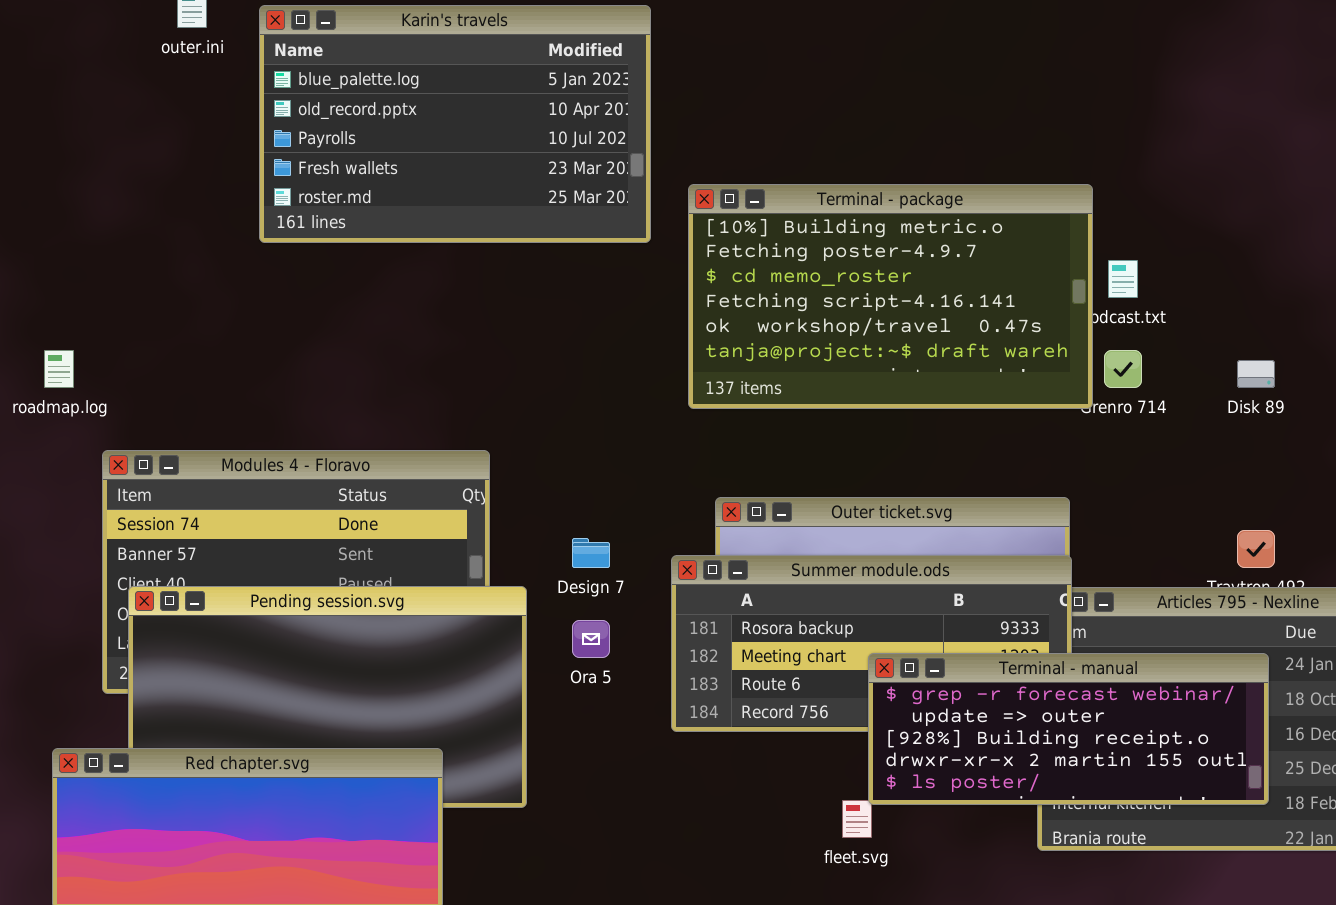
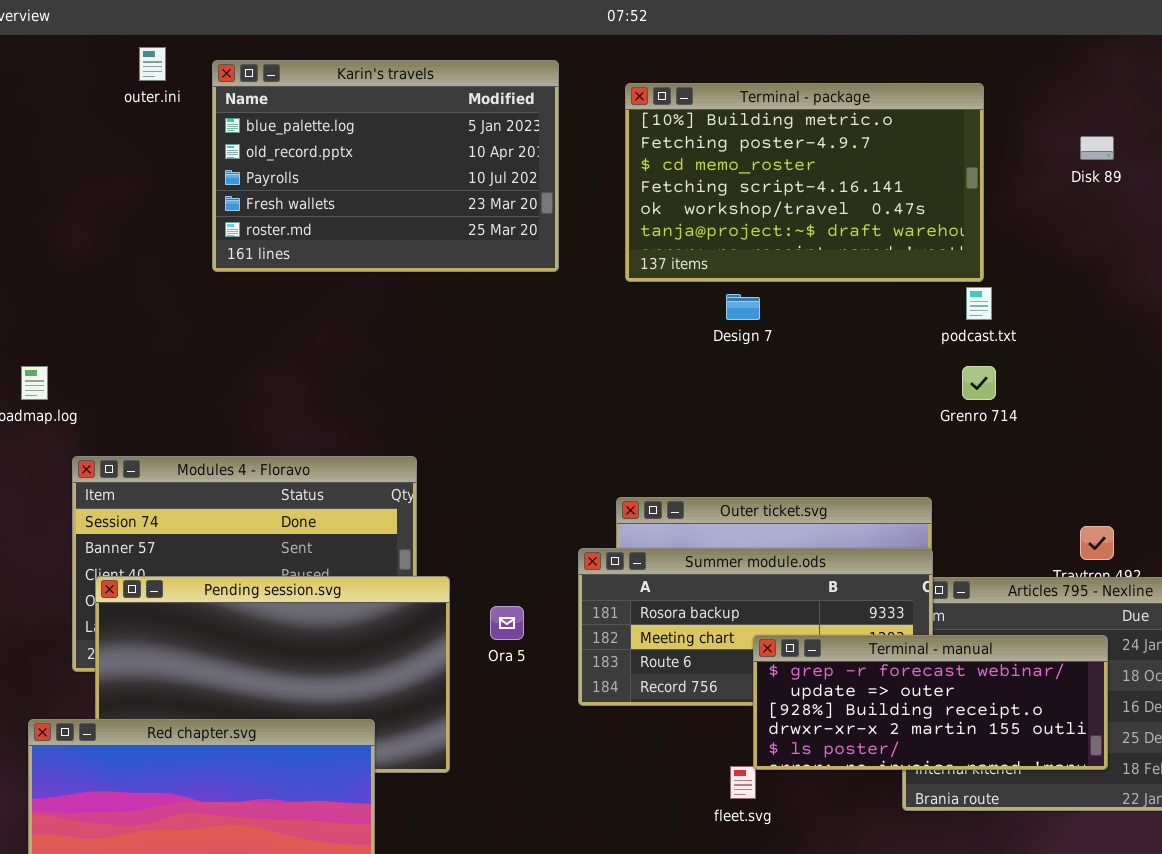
Terminal - package: [688,184,1093,409] -> [625,83,984,282], moved
Disk 89: [1237,360,1275,388] -> [1080,136,1114,160], moved
Design 7: [572,538,610,568] -> [726,294,760,320], moved

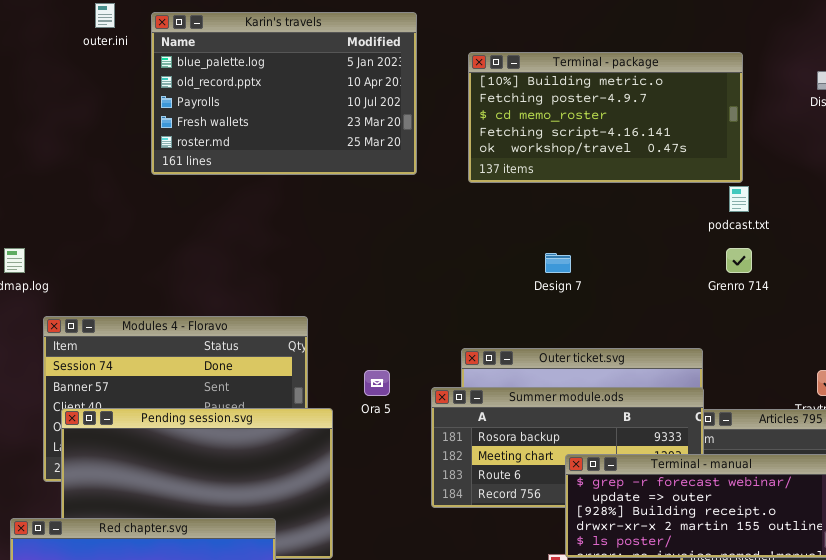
Terminal - package: [625,83,984,282] -> [468,52,743,183], resized
Design 7: [726,294,760,320] -> [545,253,571,273], moved
Ora 5: [490,606,524,640] -> [364,370,390,396], moved

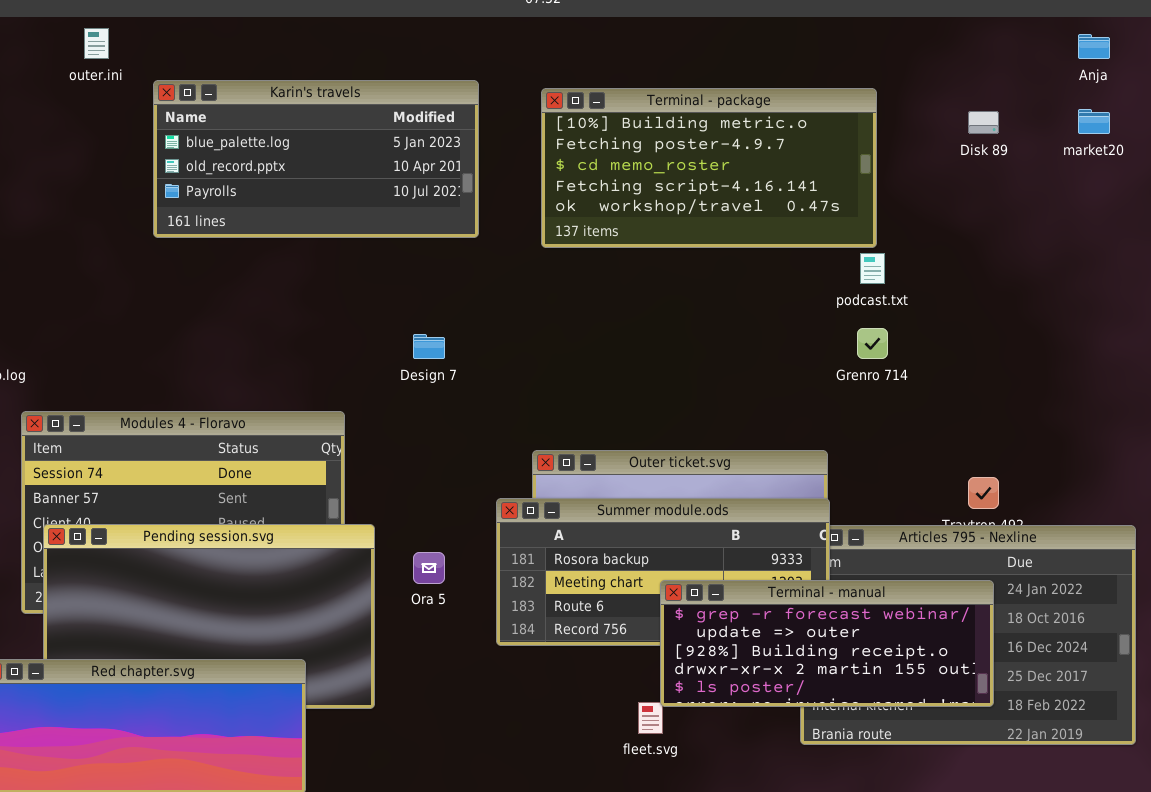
Karin's travels: [151,12,417,175] -> [153,80,479,238], resized
Design 7: [545,253,571,273] -> [413,334,445,359], moved
Ora 5: [364,370,390,396] -> [413,552,445,584], moved

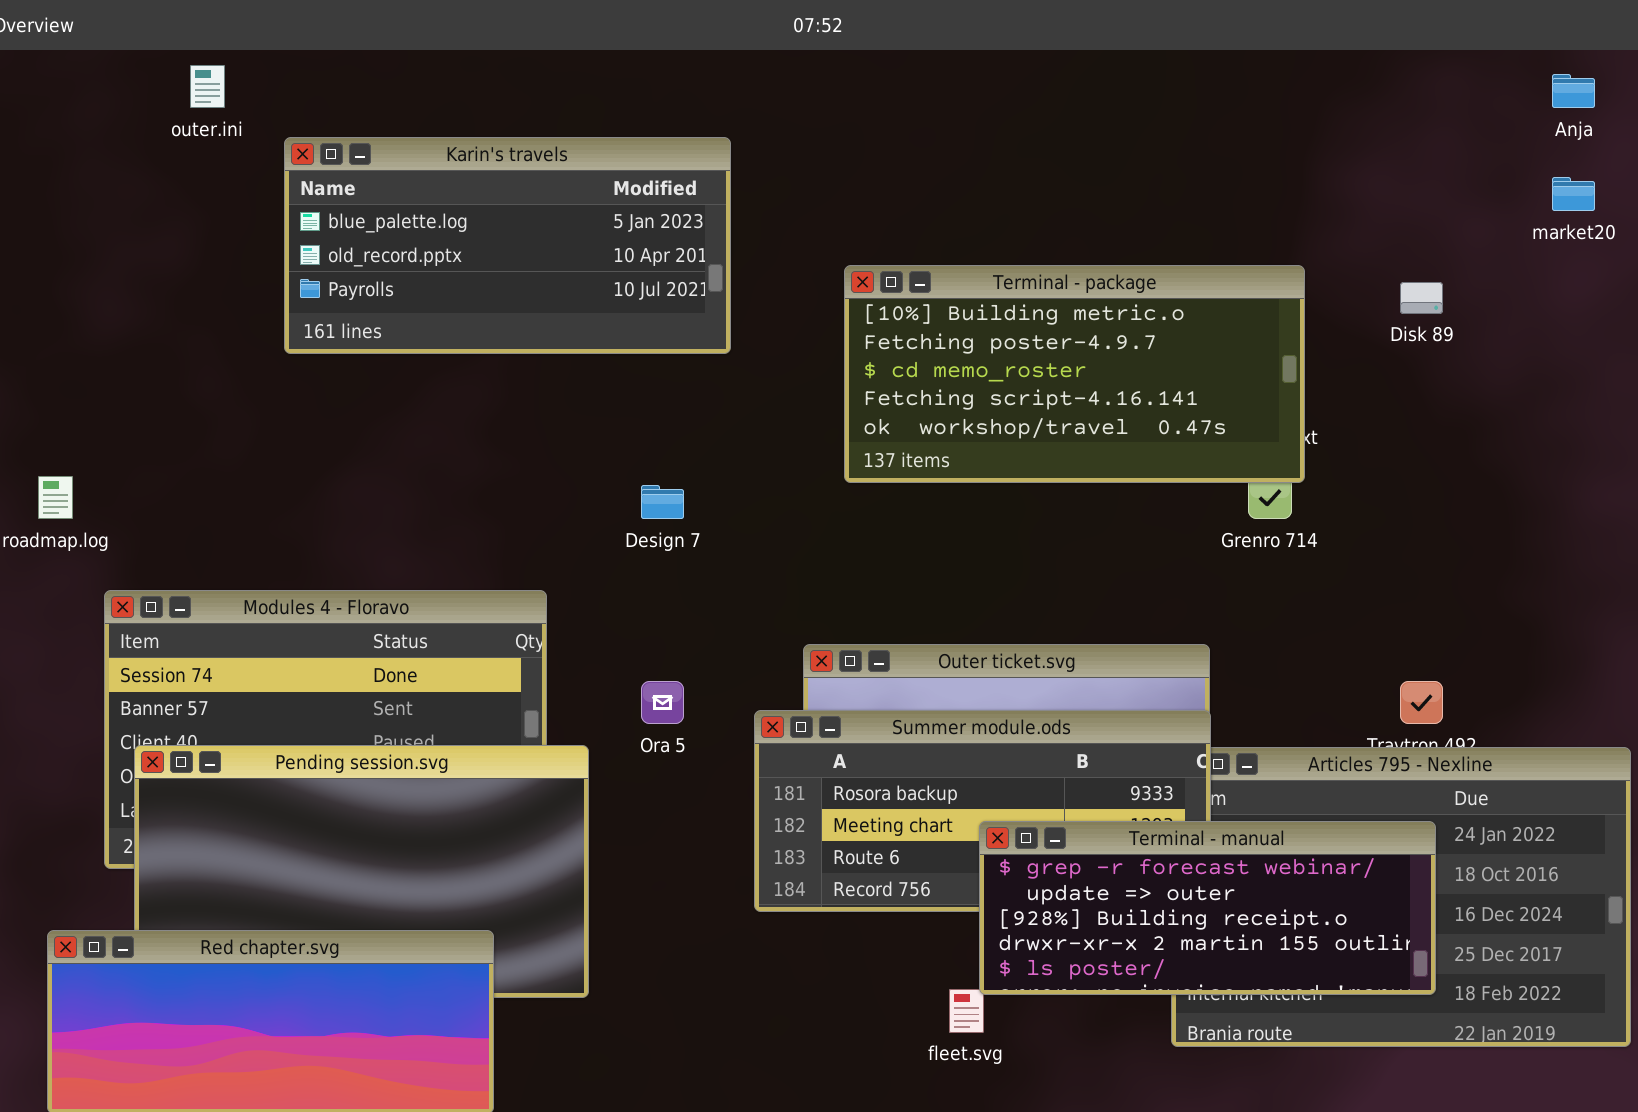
Terminal - package: [541,88,877,248] -> [844,265,1305,483], moved
Disk 89: [968,111,999,134] -> [1400,282,1443,314], moved
Ora 5: [413,552,445,584] -> [641,681,684,724], moved

